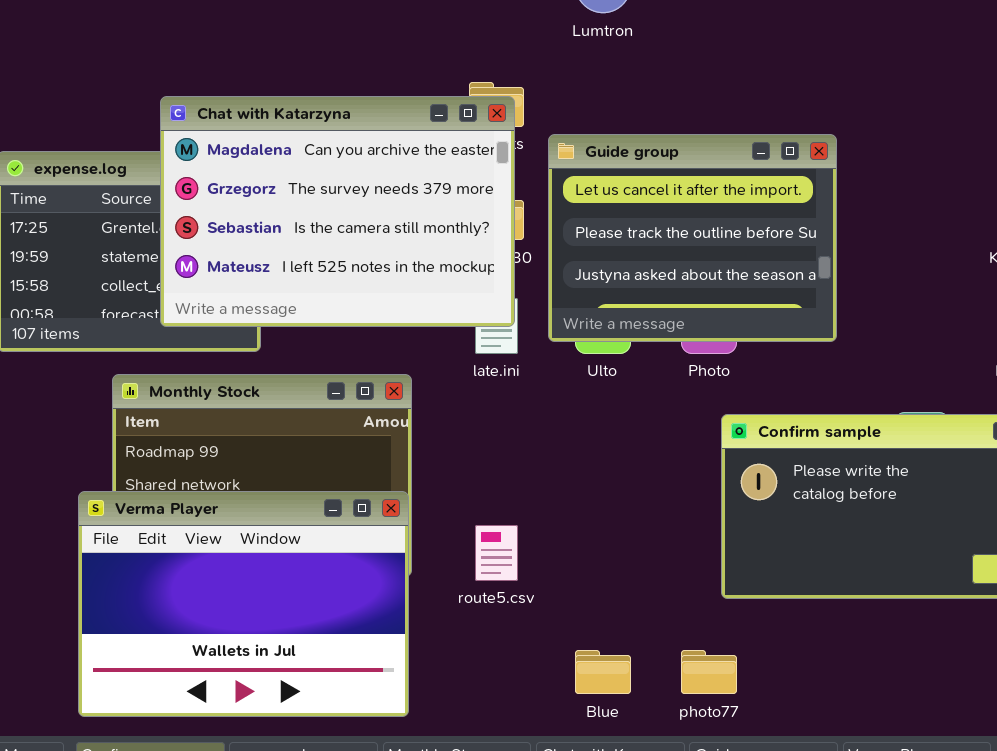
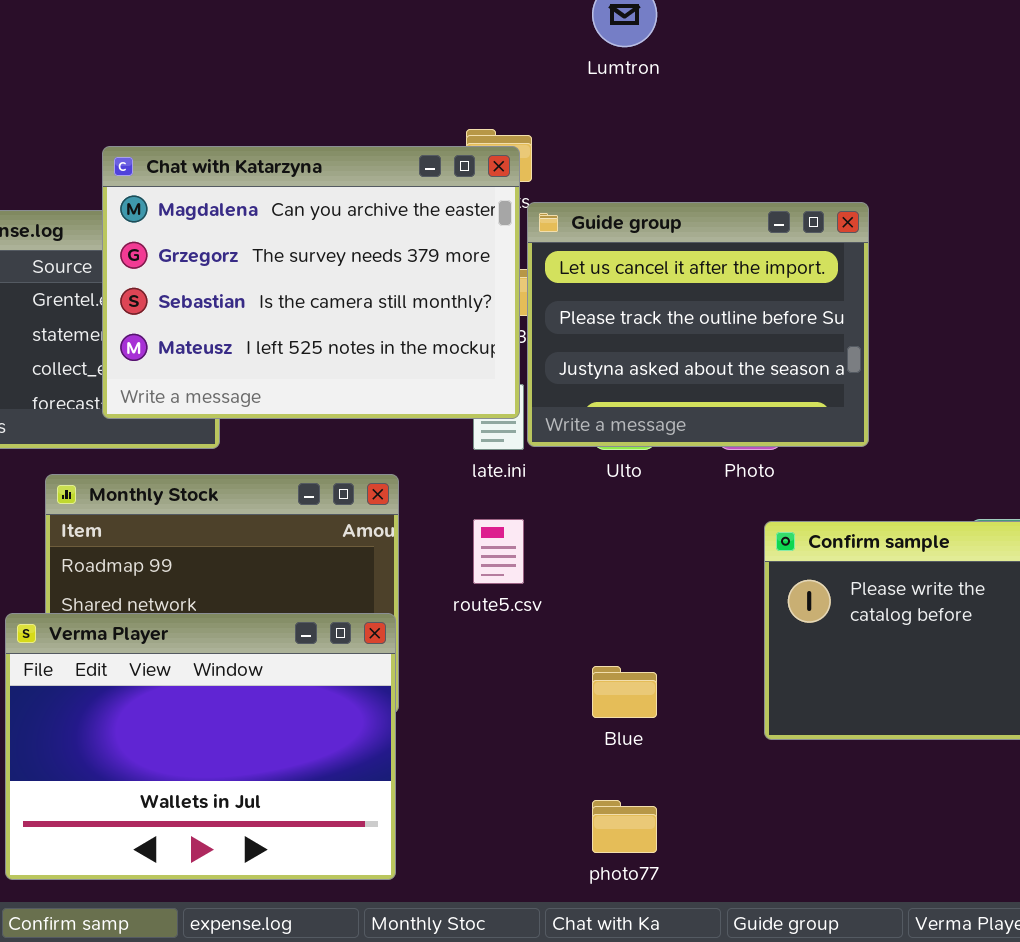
Guide group: [548,134,837,342] -> [527,202,869,447], moved
route5.csv: [475,525,518,581] -> [473,519,524,584], moved
Blue: [575,650,631,694] -> [592,666,657,718], moved
photo77: [681,650,737,694] -> [592,800,657,853], moved

